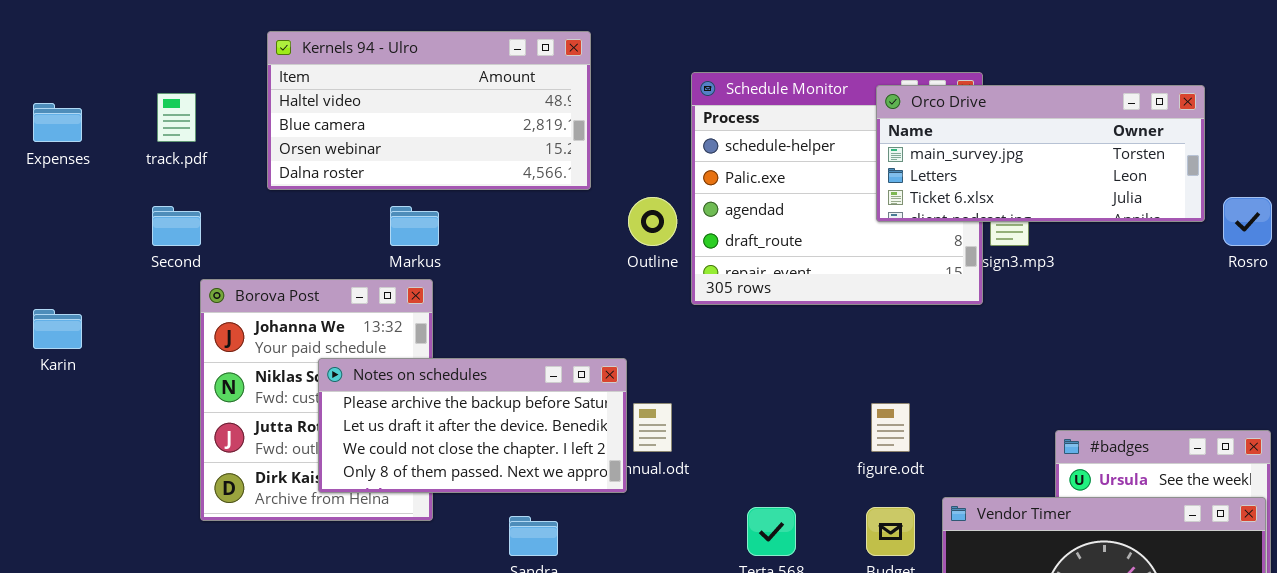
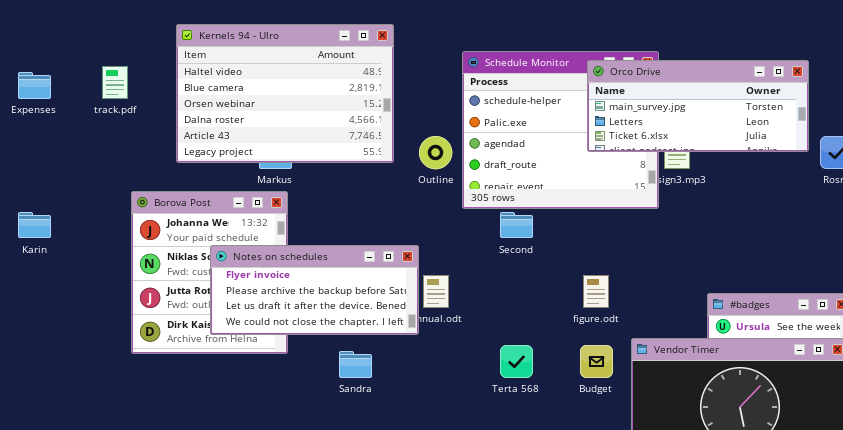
Kernels 94 - Ulro: [267,31,591,190] -> [176,24,394,163], resized
Second: [152,206,201,246] -> [500,212,533,238], moved
Notes on schedules: [318,358,627,493] -> [210,245,419,335], scrolled up 1 row

